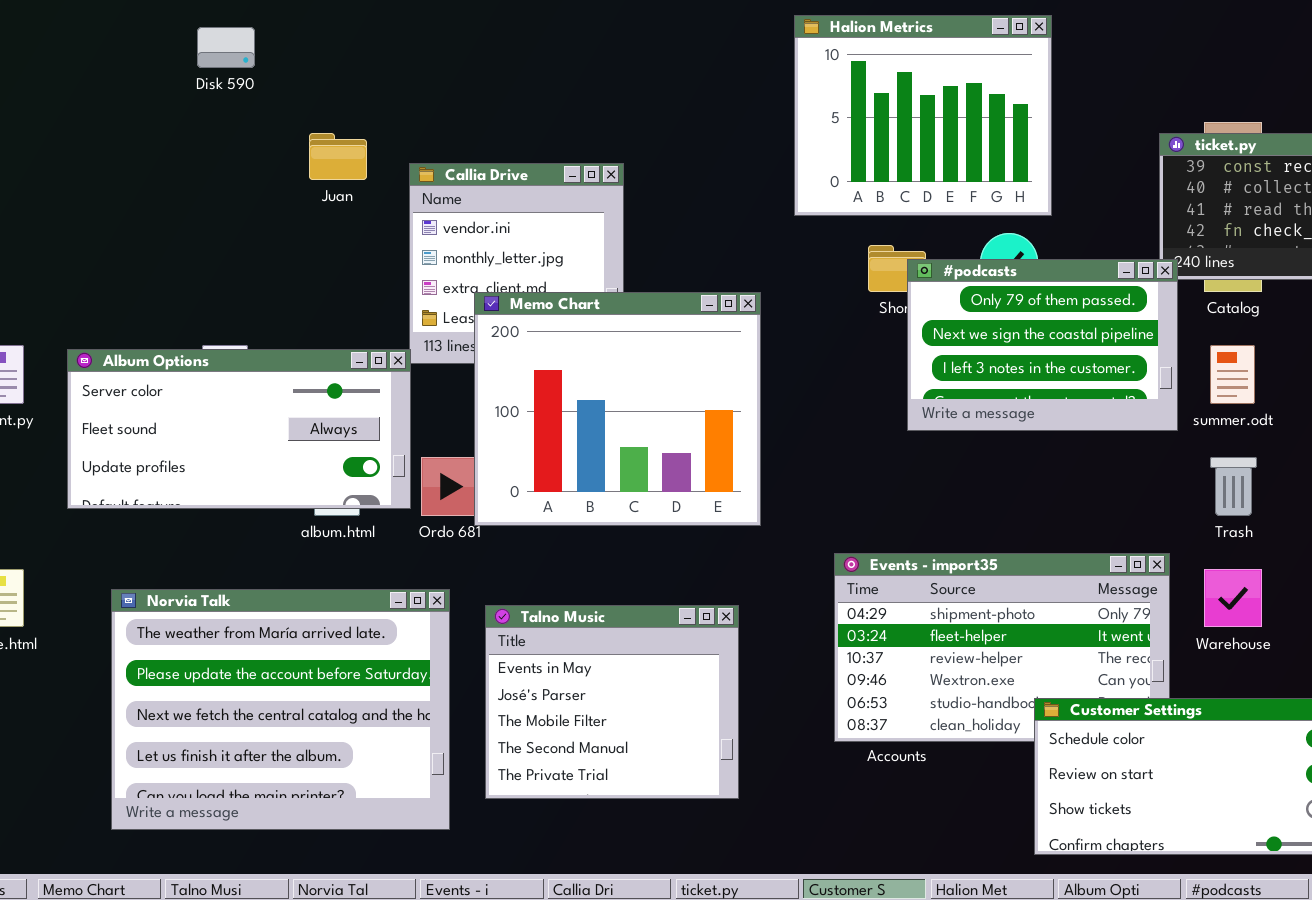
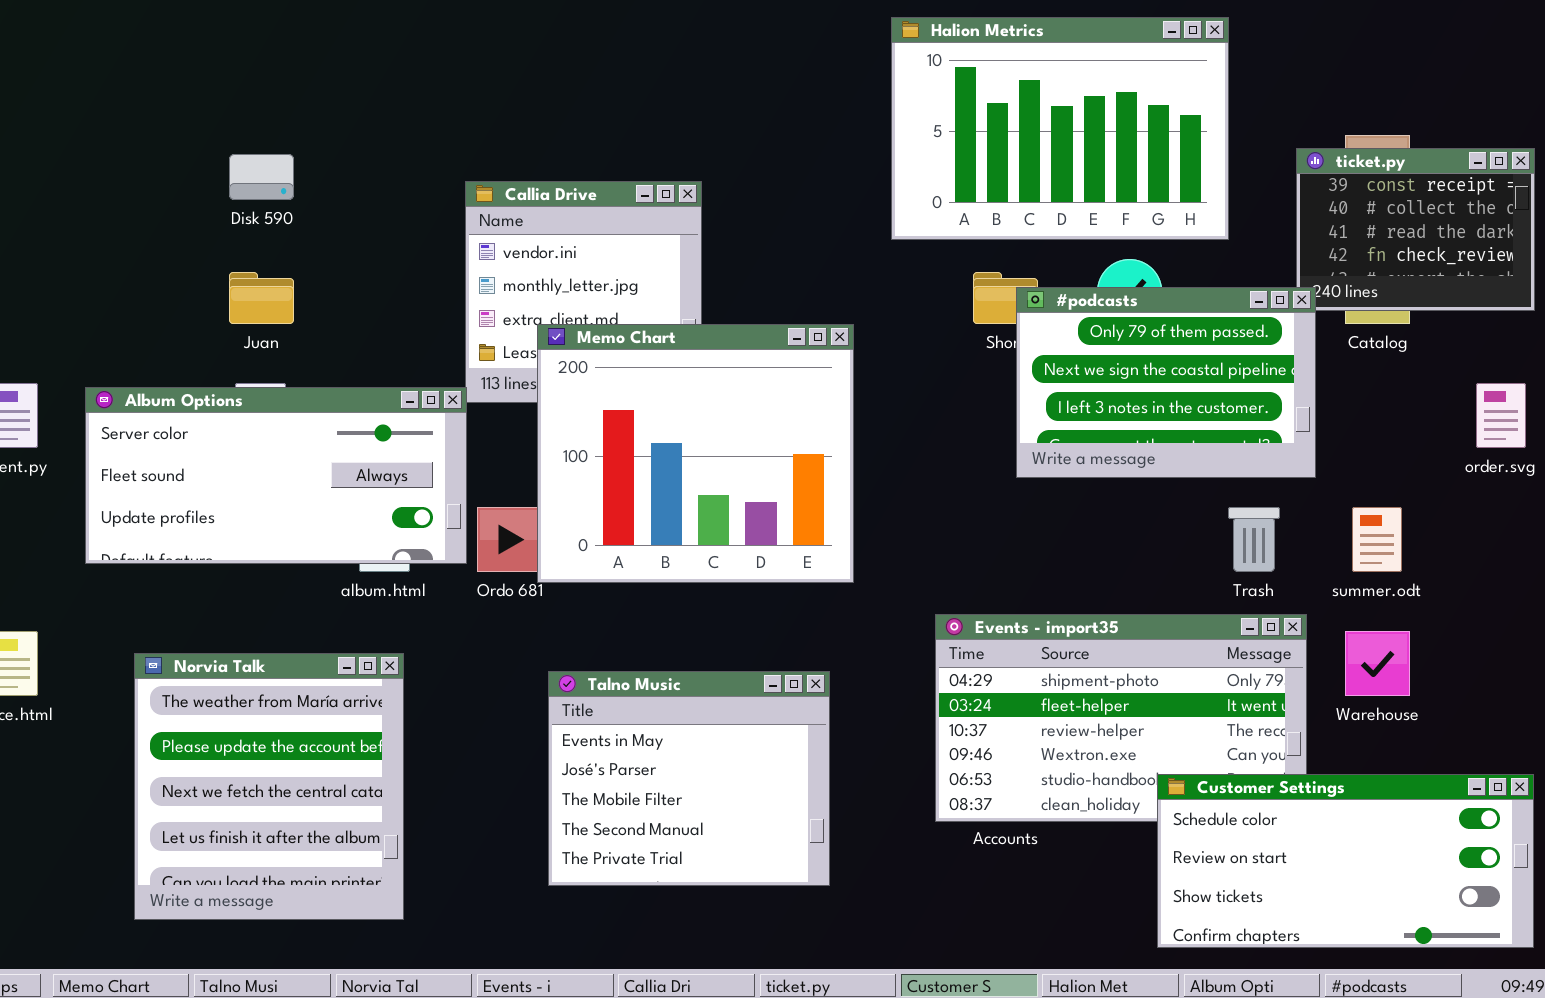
Halion Metrics: [794,15,1052,216] -> [891,17,1229,240], resized
Disk 590: [197,27,255,68] -> [229,154,294,200], moved
Juan: [309,133,367,180] -> [229,272,294,324], moved
summer.odt: [1210,345,1255,404] -> [1352,507,1402,572], moved
Trash: [1210,457,1257,516] -> [1228,507,1280,572], moved
Norvia Talk: [111,589,450,830] -> [134,653,404,920], resized

